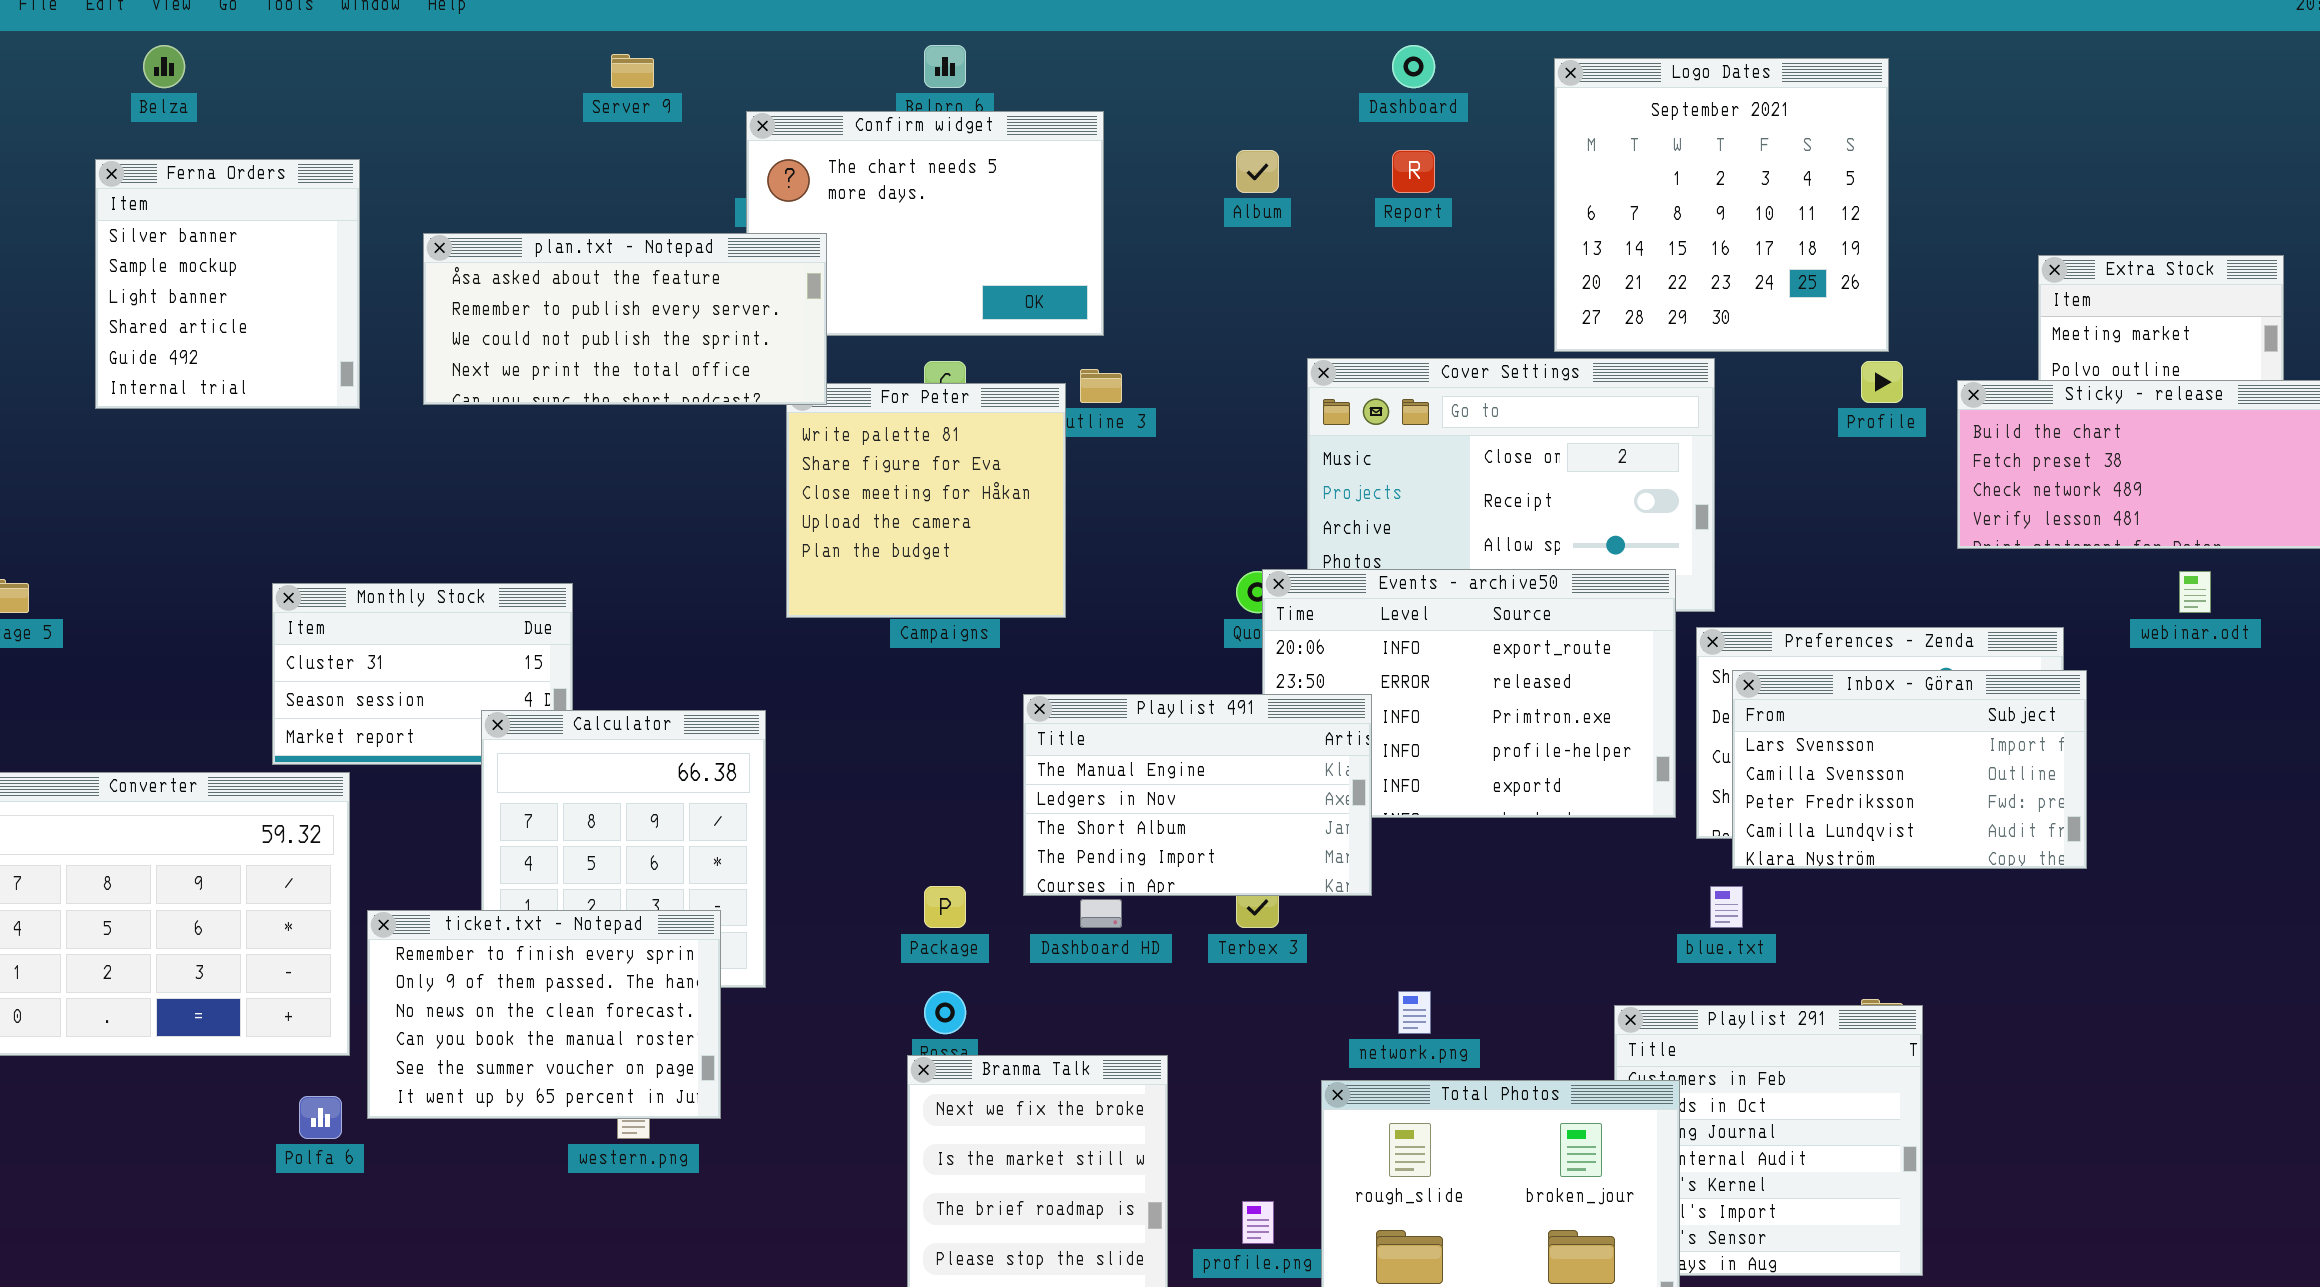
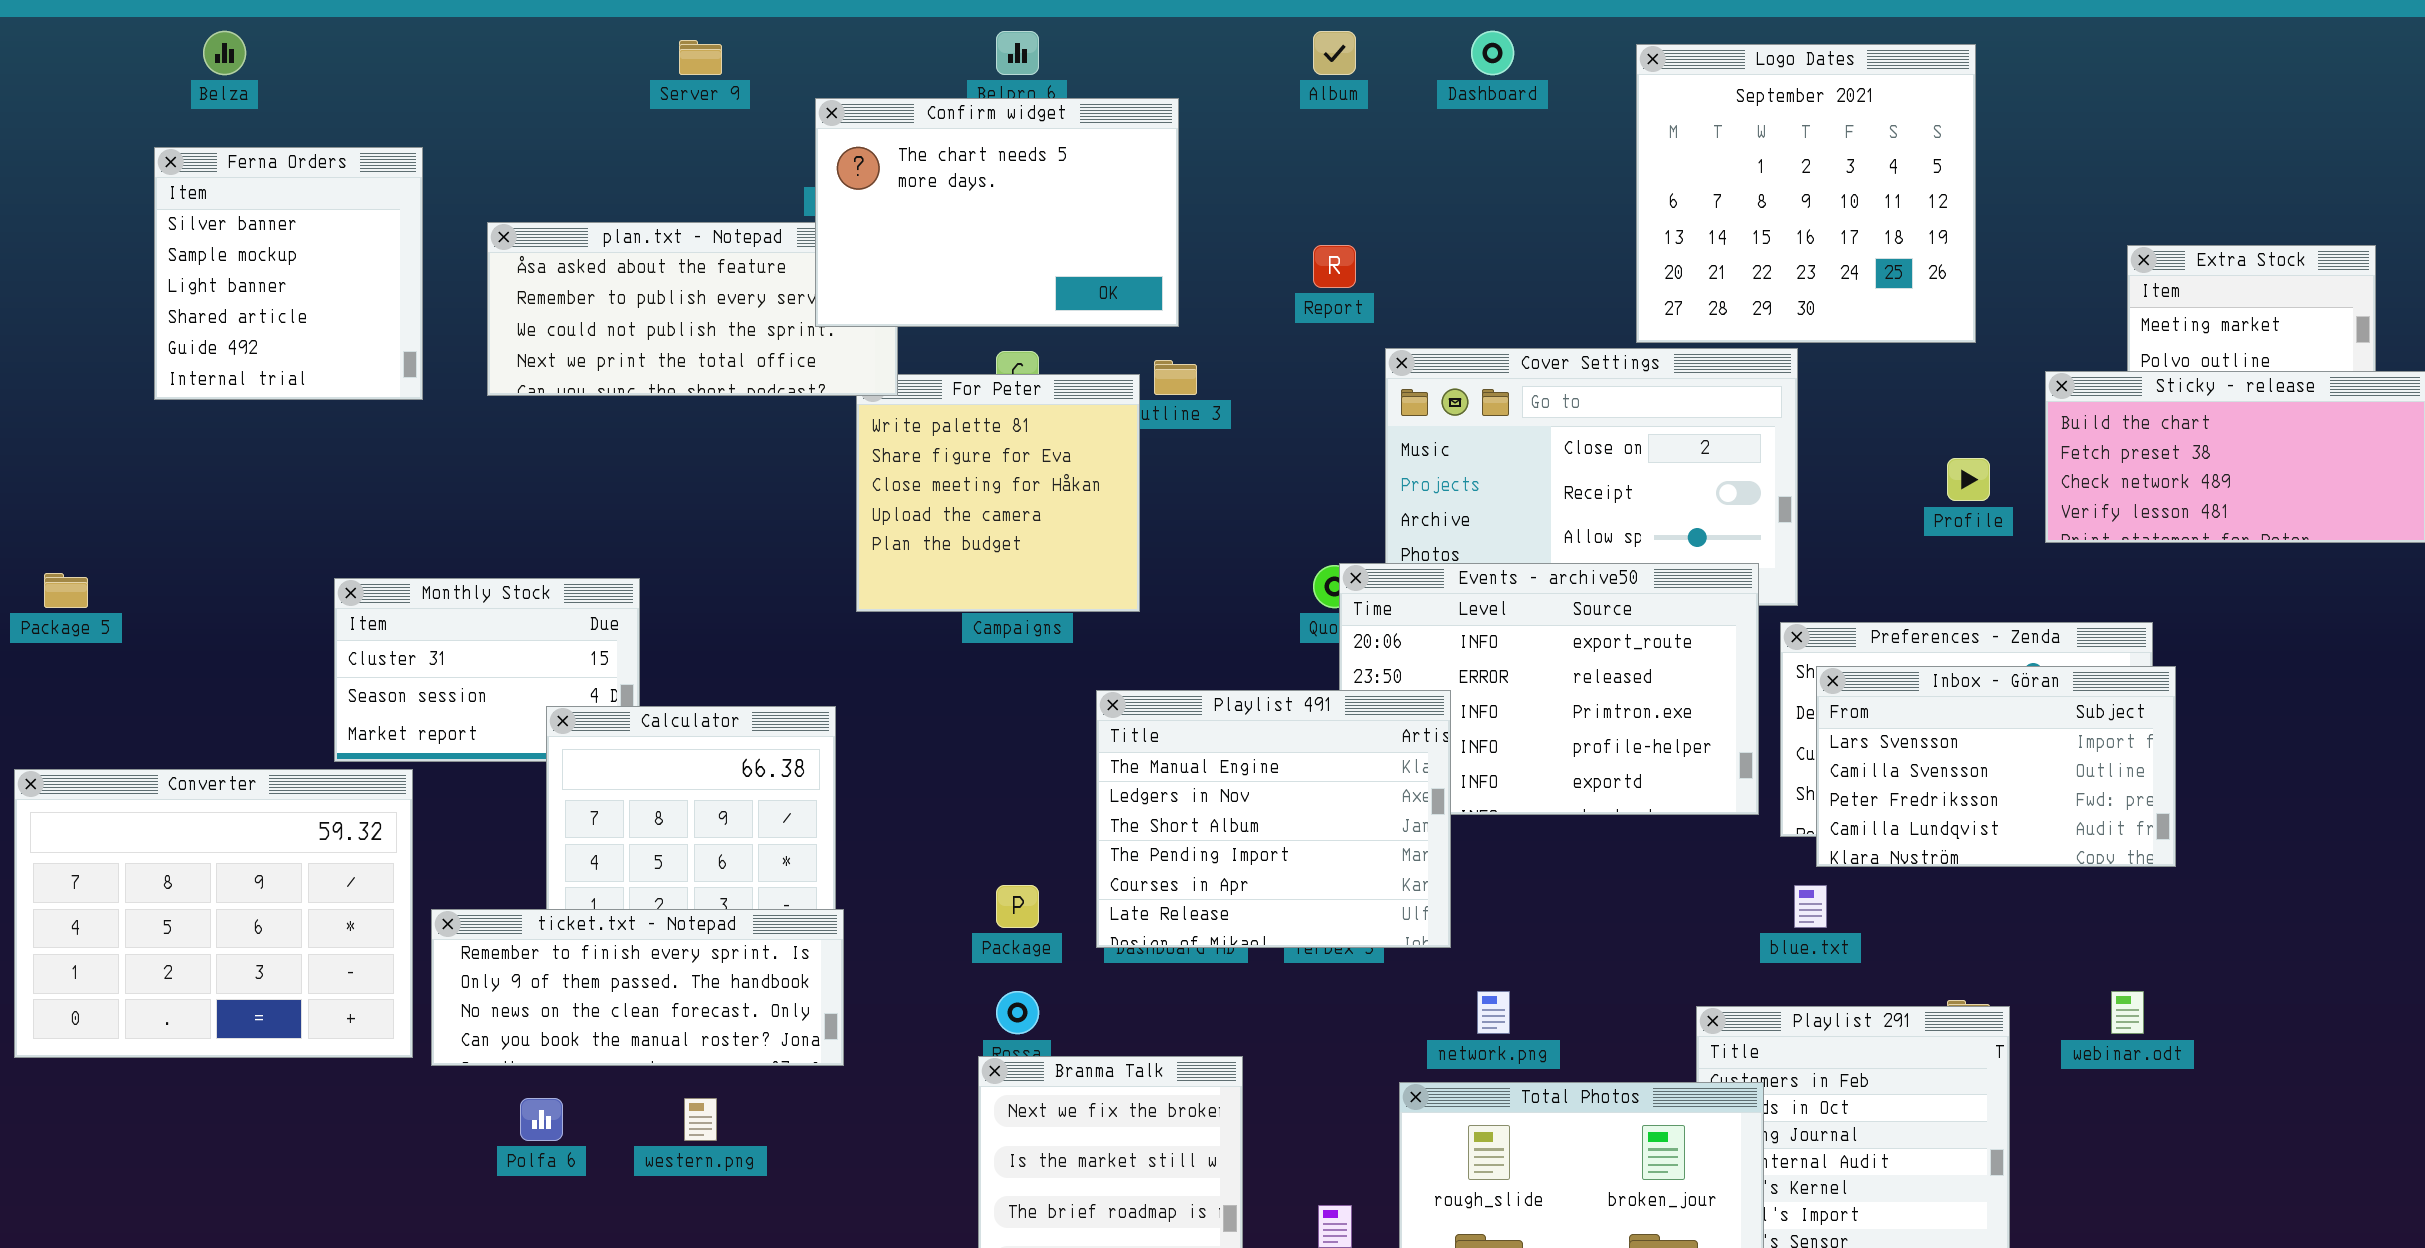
Confirm widget: [746,111,1104,336] -> [815,98,1179,327], raised
Album: [1236,150,1279,193] -> [1313,31,1356,75], moved
Report: [1392,150,1435,193] -> [1313,245,1356,288], moved
Profile: [1861,361,1903,403] -> [1947,458,1990,501], moved
webinar.odt: [2179,571,2211,613] -> [2111,991,2144,1034], moved
Playlist 491: [1023,694,1372,896] -> [1096,690,1451,948], resized
ticket.txt - Notepad: [367,910,721,1119] -> [431,909,844,1066], resized
Polfa 6: [299,1096,342,1139] -> [520,1098,563,1141], moved

